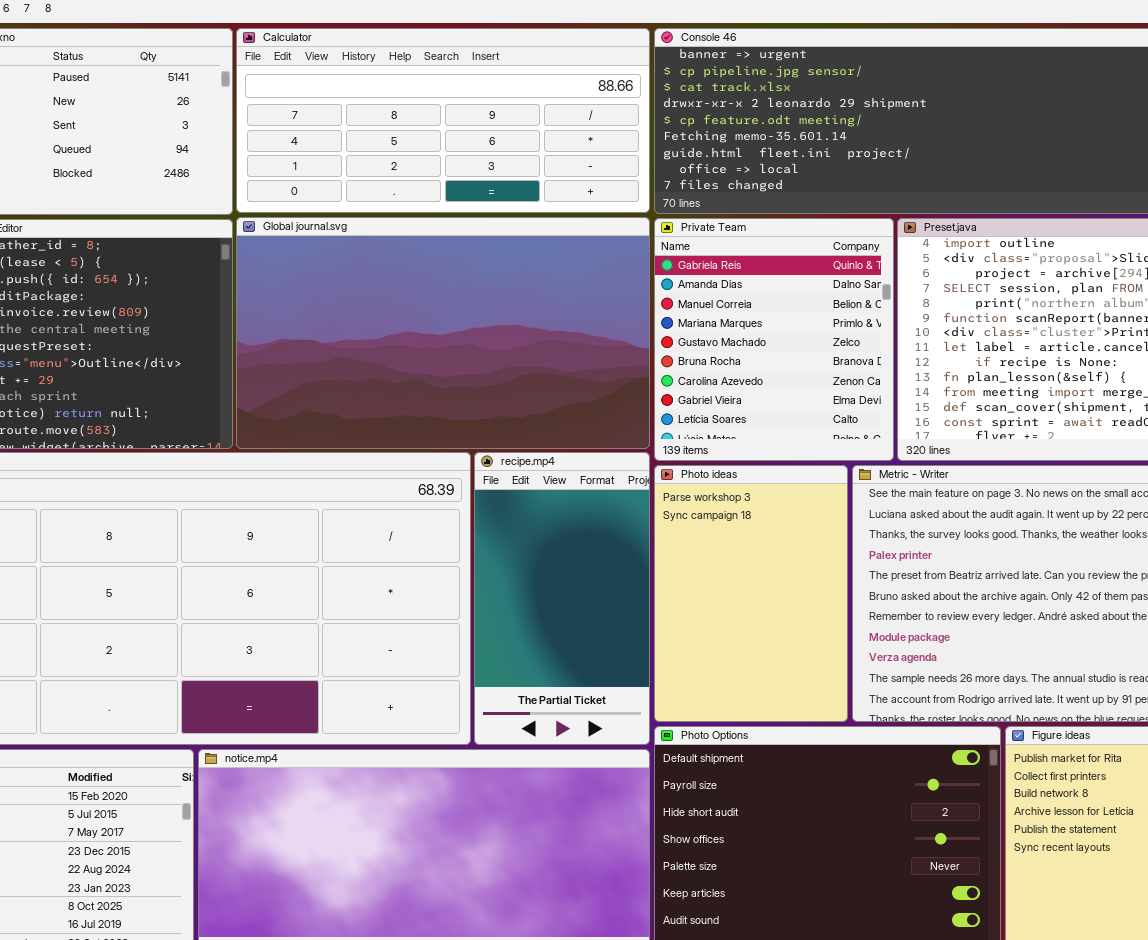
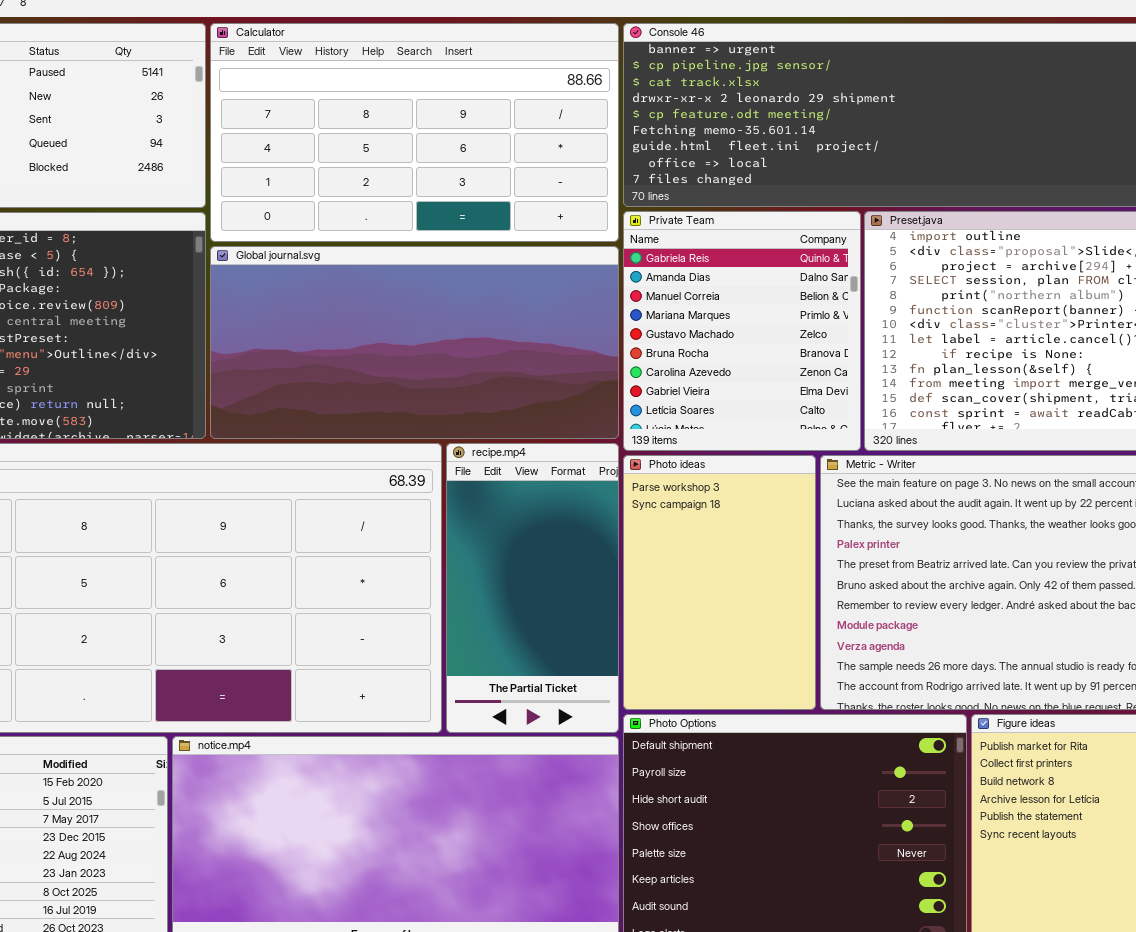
Calculator: [236,28,650,213] -> [210,23,619,242], resized
Global journal.svg: [236,217,650,449] -> [210,246,619,439], resized

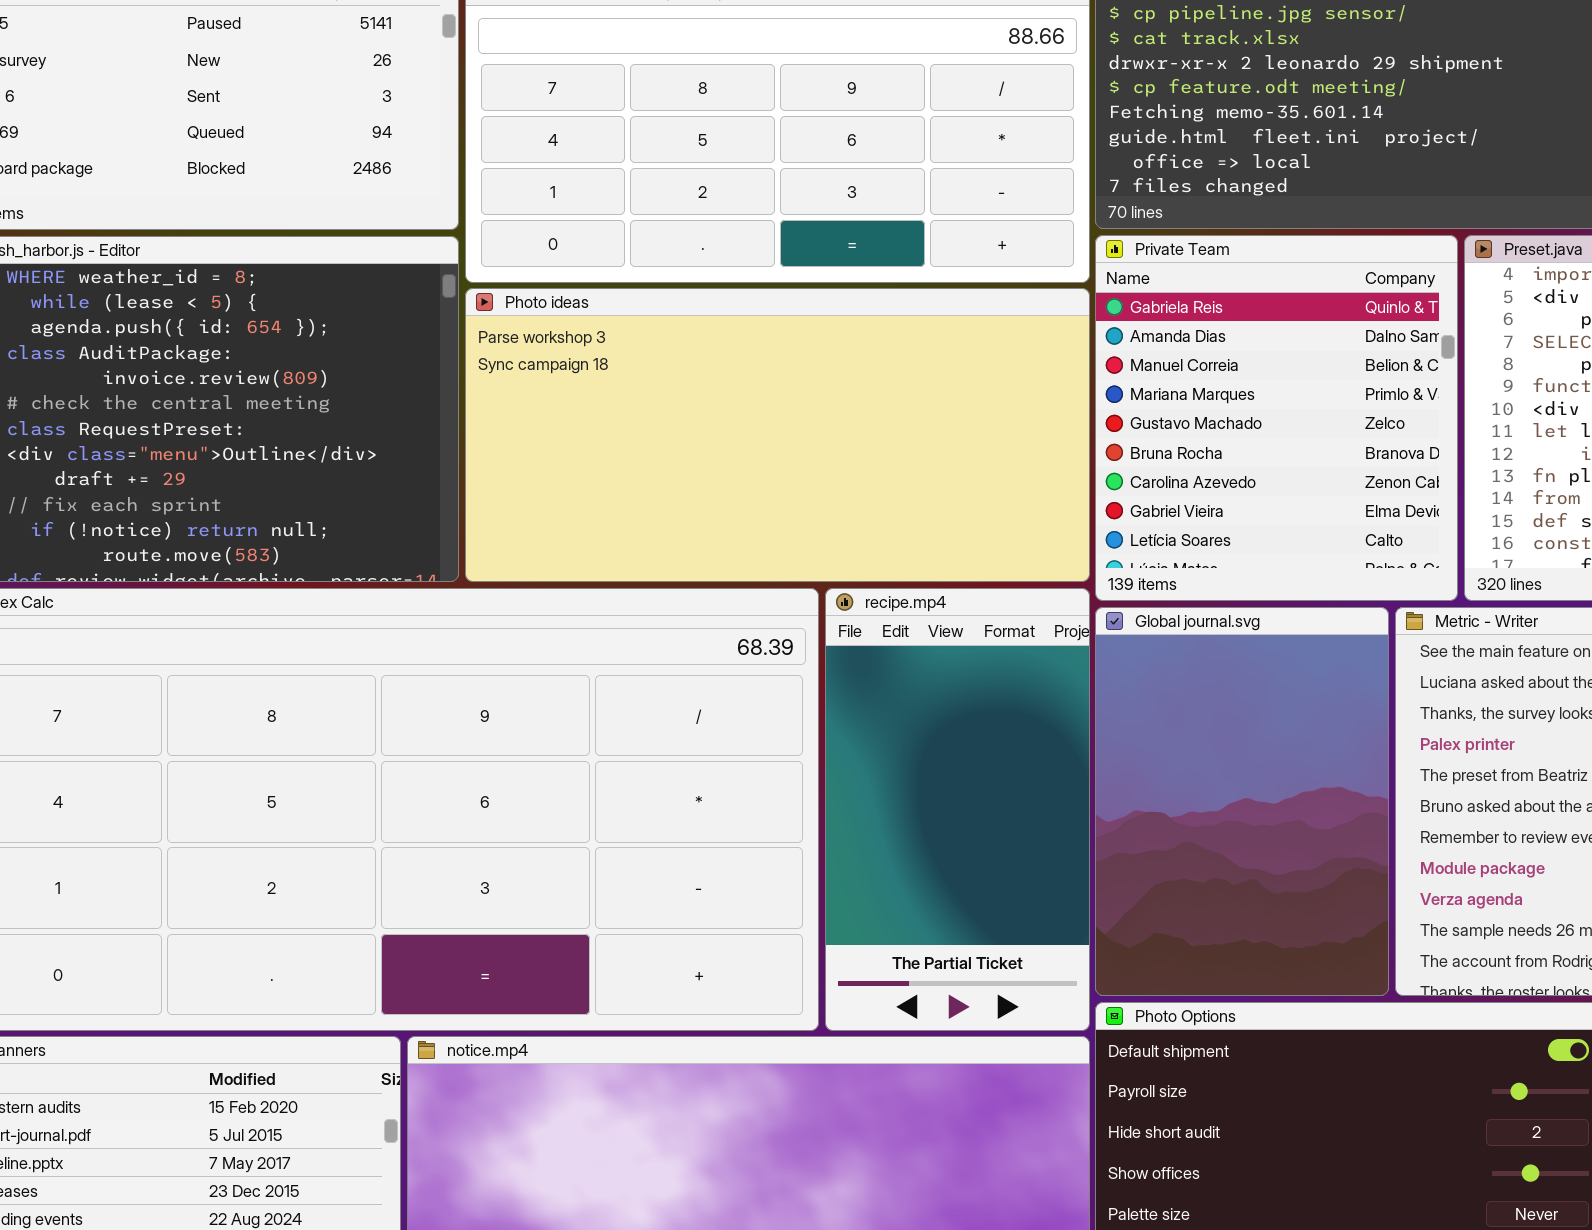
Global journal.svg: [210,246,619,439] -> [1095,607,1389,996], moved, resized
Photo ideas: [623,455,816,710] -> [465,288,1090,582], moved, resized

